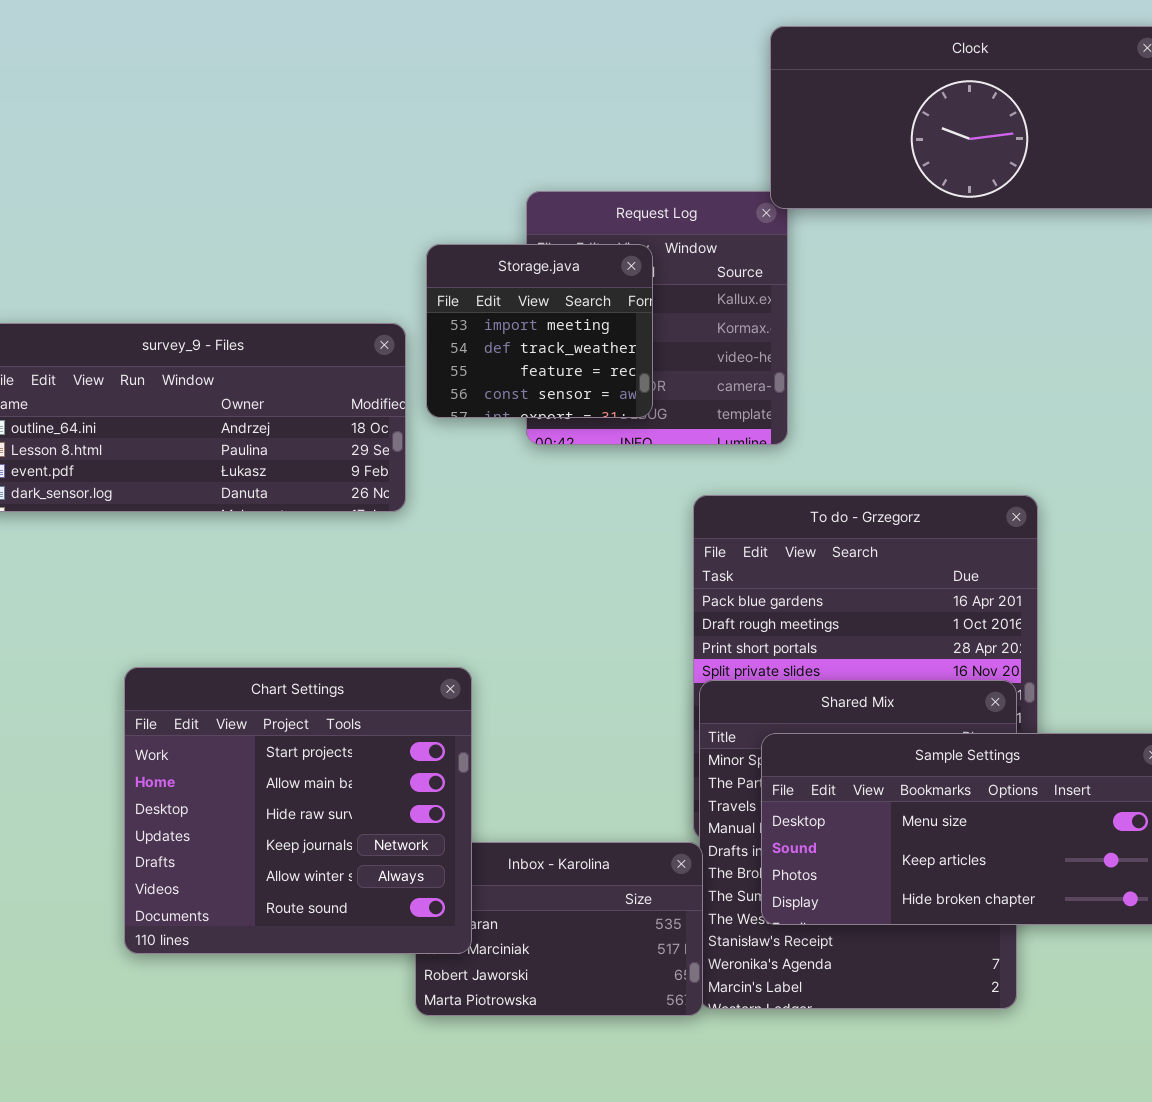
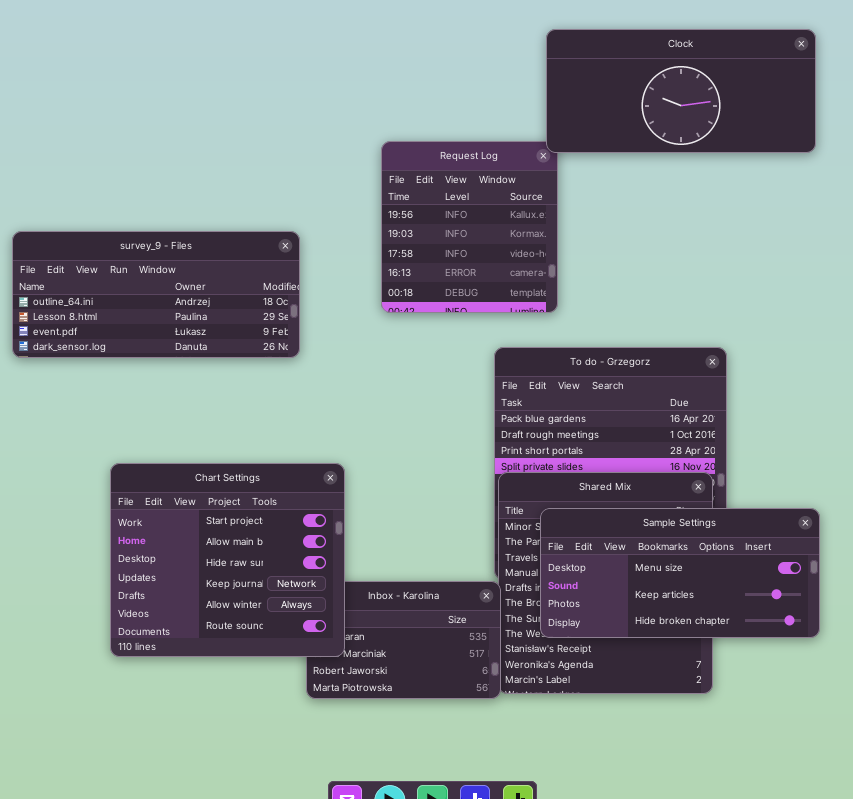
Storage.java: [426,244,653,418] -> none, closed

